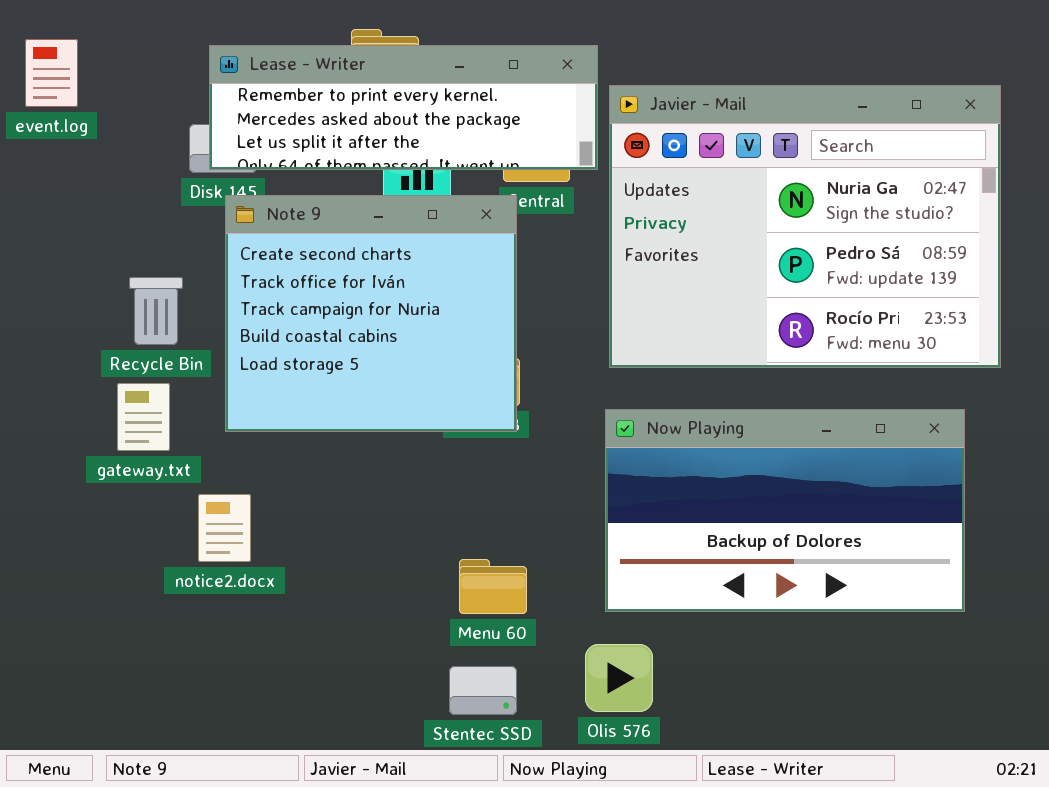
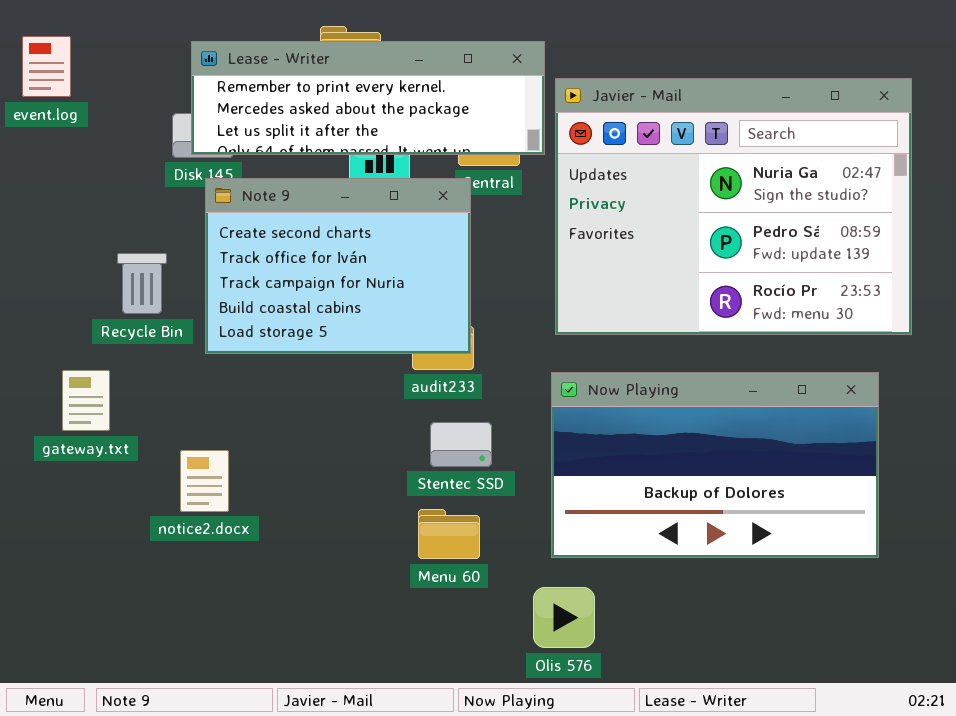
Note 9: [225,195,517,432] -> [205,178,471,354], resized
gateway.txt: [117,383,170,451] -> [62,370,110,431], moved
Stentec SSD: [449,666,517,715] -> [430,422,492,467], moved

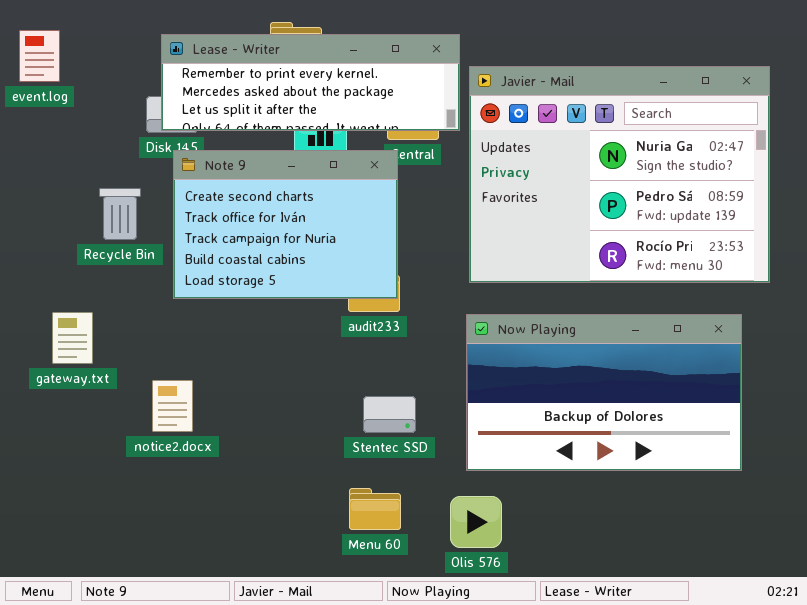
Recycle Bin: [117,253,167,314] -> [99,188,141,240], moved
Stentec SSD: [430,422,492,467] -> [363,396,416,433], moved
Menu 60: [418,509,480,559] -> [349,488,401,530], moved

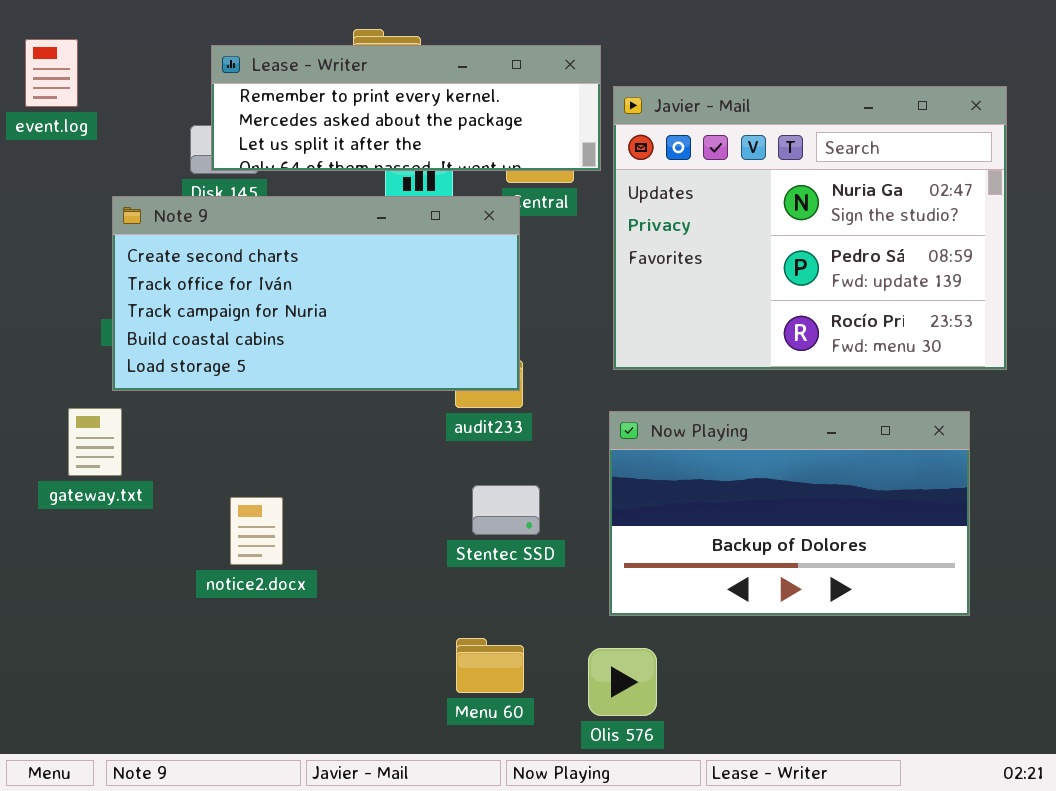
Note 9: [173,150,398,299] -> [112,196,520,391], resized
notice2.docx: [152,380,193,432] -> [230,497,283,565], moved
Stentec SSD: [363,396,416,433] -> [472,485,540,535], moved

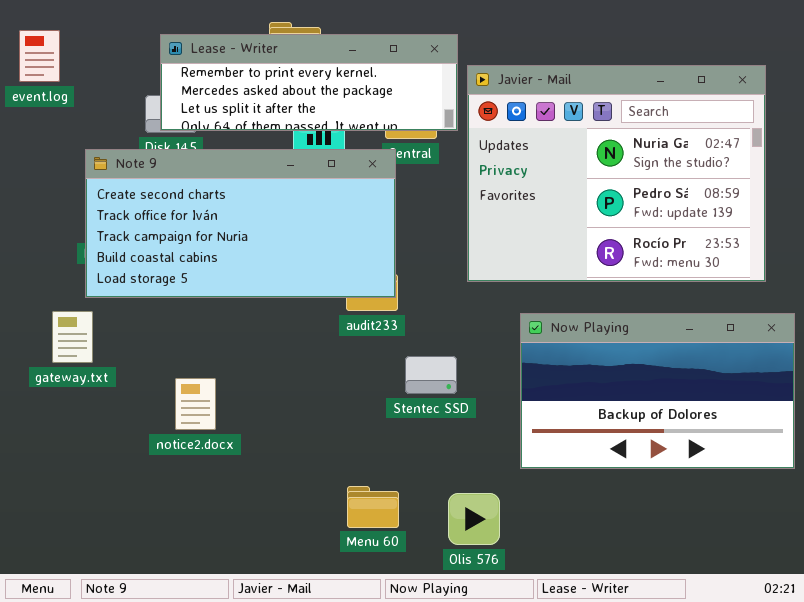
Now Playing: [609,411,970,616] -> [520,313,795,469], moved
Stentec SSD: [472,485,540,535] -> [405,356,457,394], moved

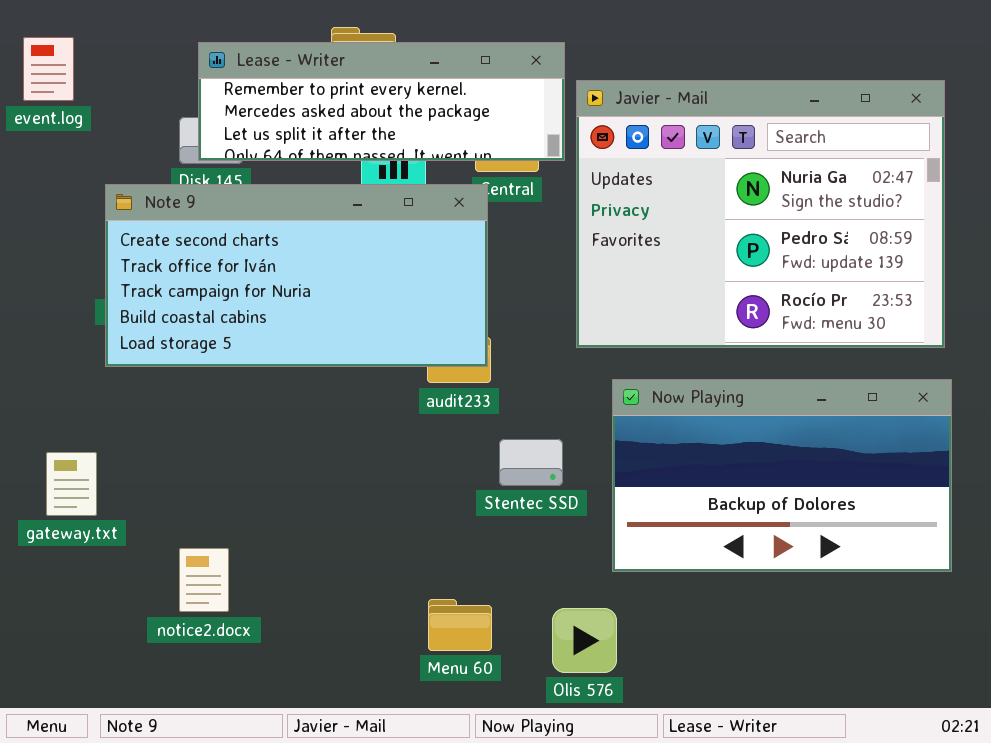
gateway.txt: [52,311,93,363] -> [46,452,97,516], moved
Now Playing: [520,313,795,469] -> [612,379,952,572], moved
notice2.docx: [175,378,216,430] -> [179,548,229,612], moved

